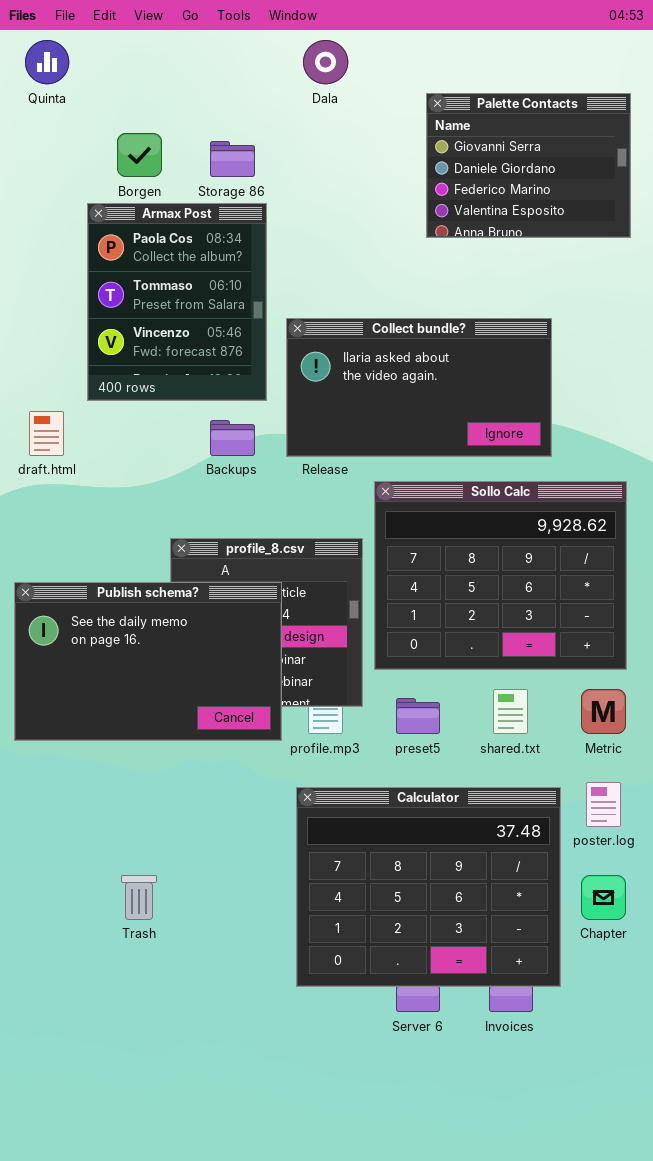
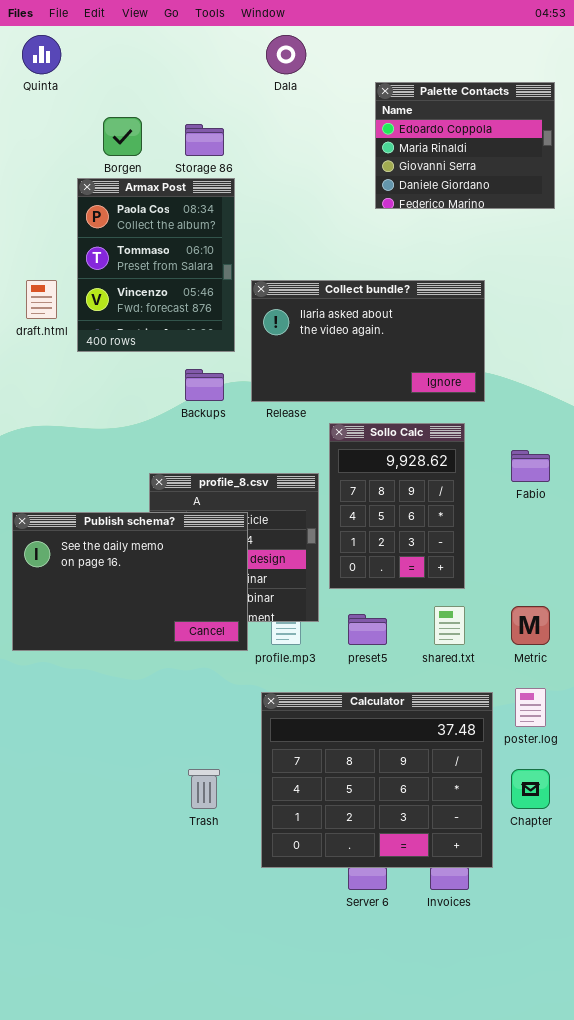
Palette Contacts: [426,93,631,238] -> [375,82,555,209], scrolled up 2 rows
draft.html: [29,411,64,456] -> [26,280,57,319], moved
Sollo Calc: [374,481,627,670] -> [329,423,465,589], resized
Trash: [121,875,157,920] -> [188,769,220,809], moved

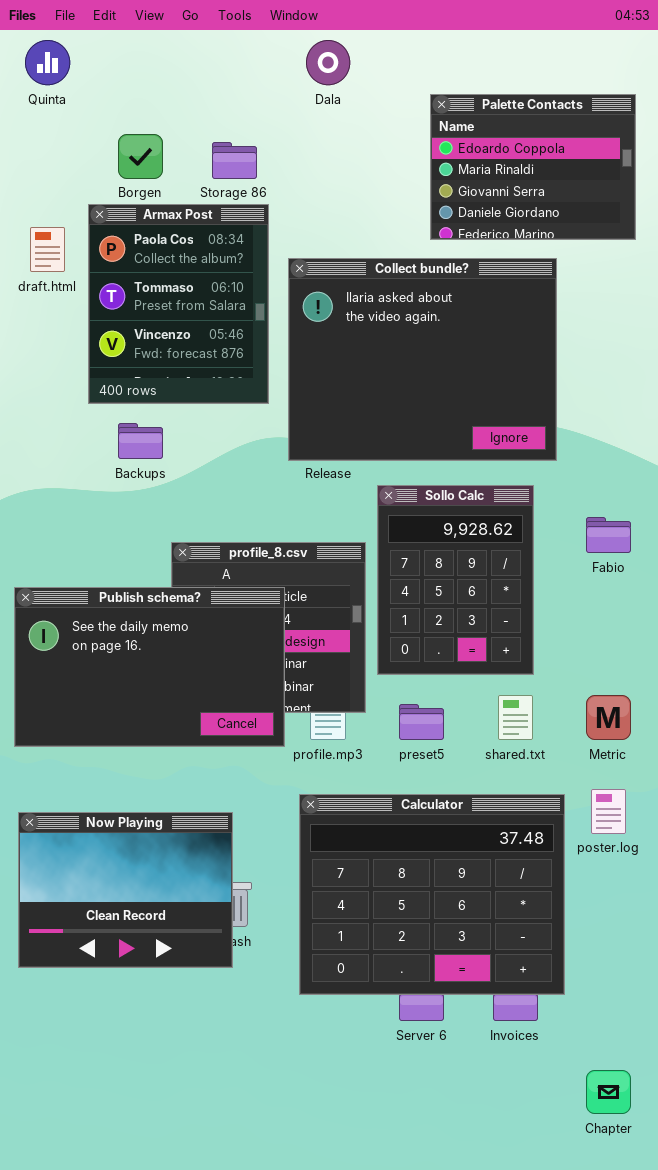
draft.html: [26,280,57,319] -> [30,227,65,272], moved
Collect bundle?: [251,280,485,402] -> [288,258,557,461], resized
Backups: [185,369,224,401] -> [118,423,163,459], moved
Now Playing: none -> [18,812,233,968], opened
Chapter: [511,769,550,809] -> [586,1070,631,1114], moved

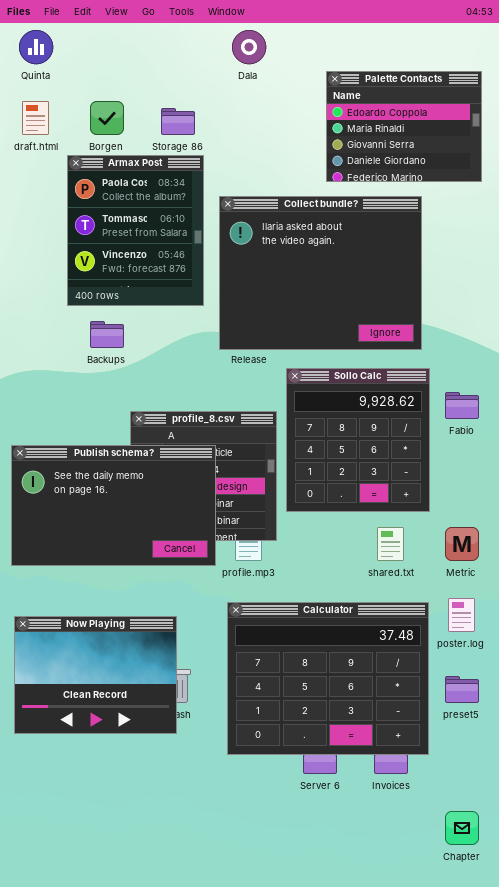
draft.html: [30,227,65,272] -> [22,101,49,135], moved
Sollo Calc: [377,485,534,675] -> [286,368,430,512], resized
preset5: [399,704,444,740] -> [445,676,479,703], moved

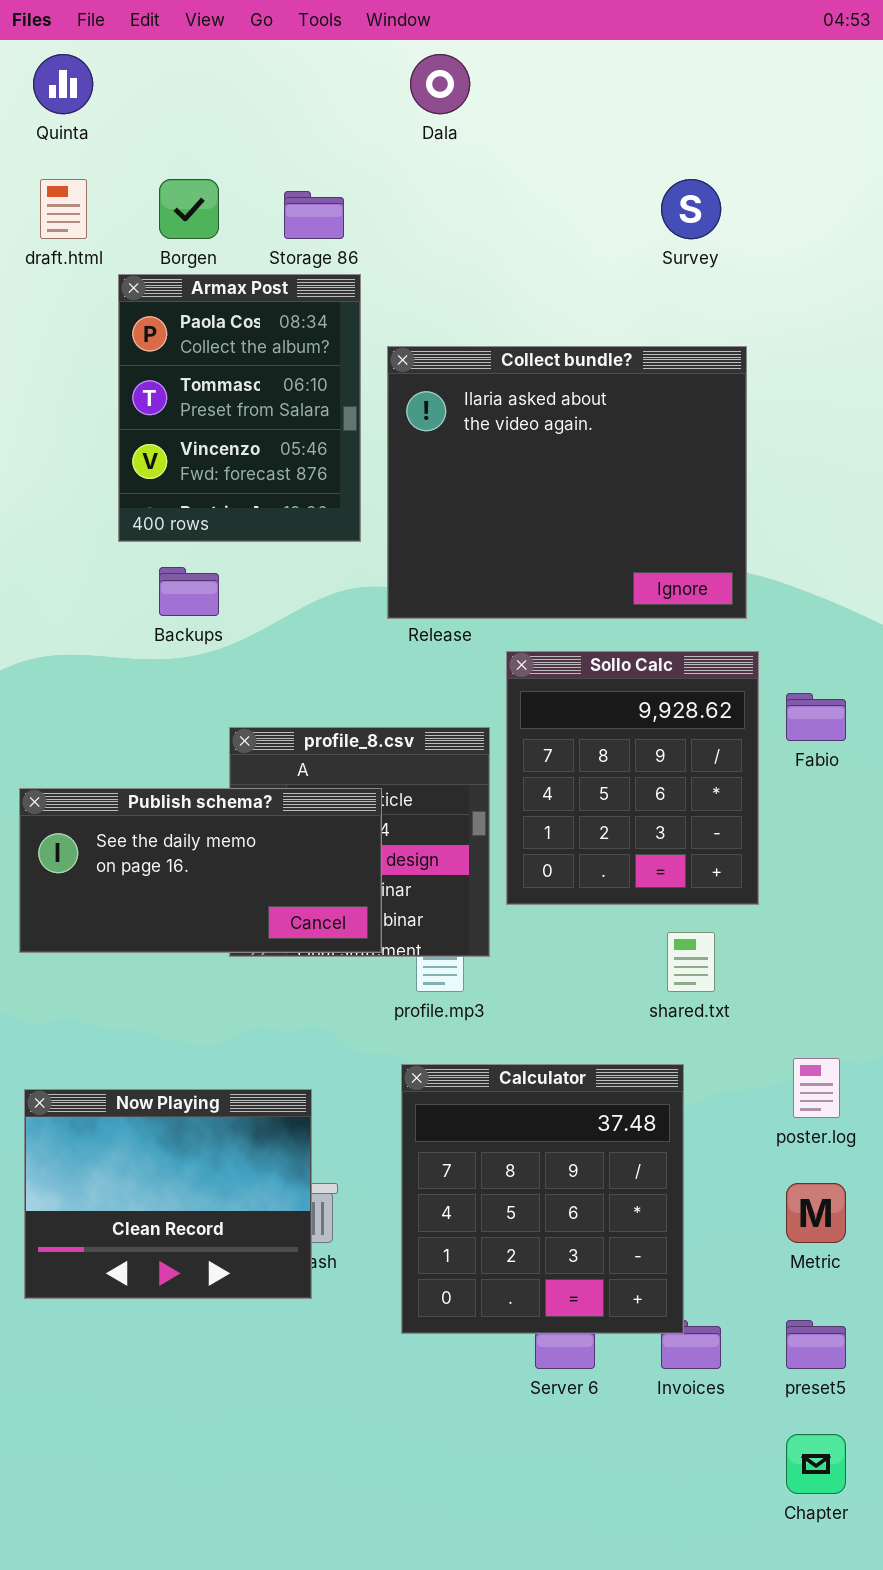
Palette Contacts: [326,71,482,182] -> none, closed
Publish schema?: [11,445,216,566] -> [19,788,382,953], resized
Metric: [445,527,479,561] -> [786,1183,846,1243], moved
Calculator: [227,602,429,755] -> [401,1064,684,1334], resized
preset5: [445,676,479,703] -> [786,1320,846,1369], moved

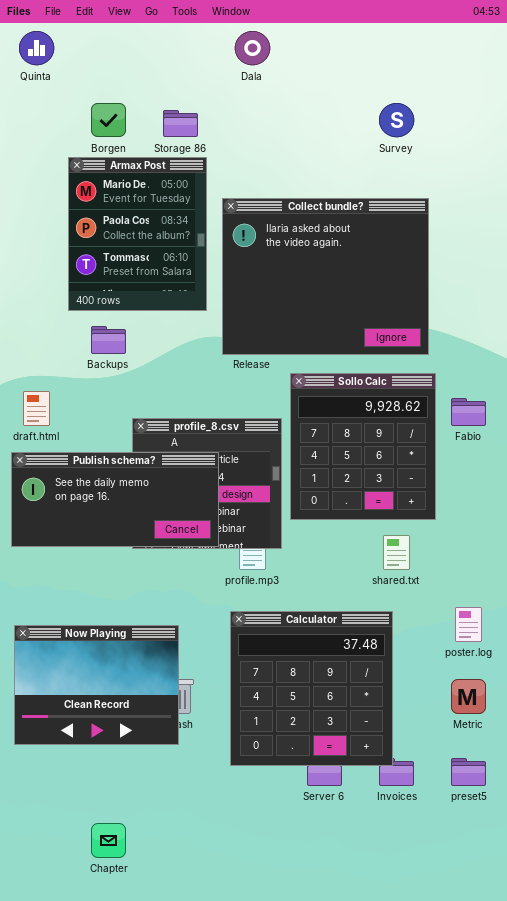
draft.html: [40,179,87,239] -> [23,391,50,426], moved
Armax Post: [118,274,361,542] -> [68,157,207,311], scrolled up 1 row
Chapter: [786,1434,846,1494] -> [91,823,126,858], moved

